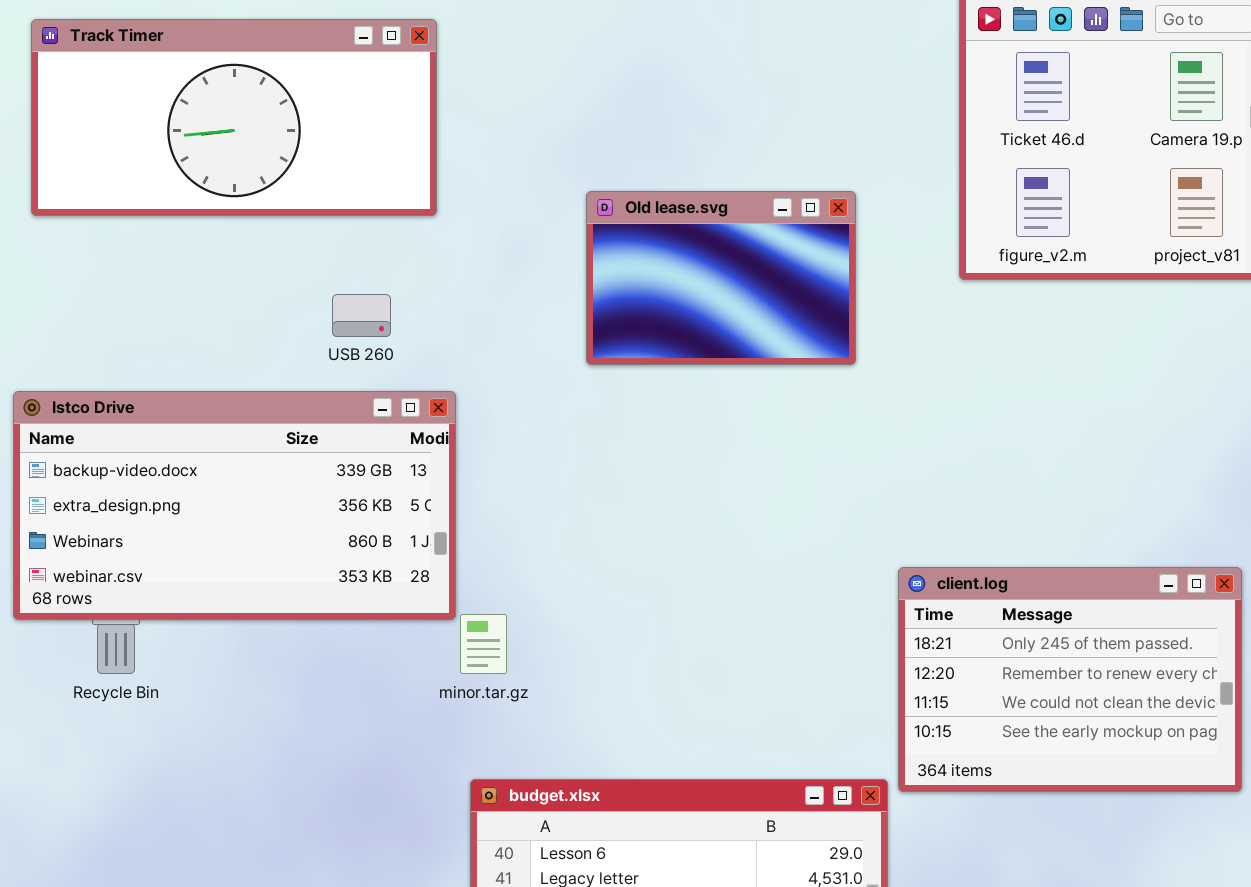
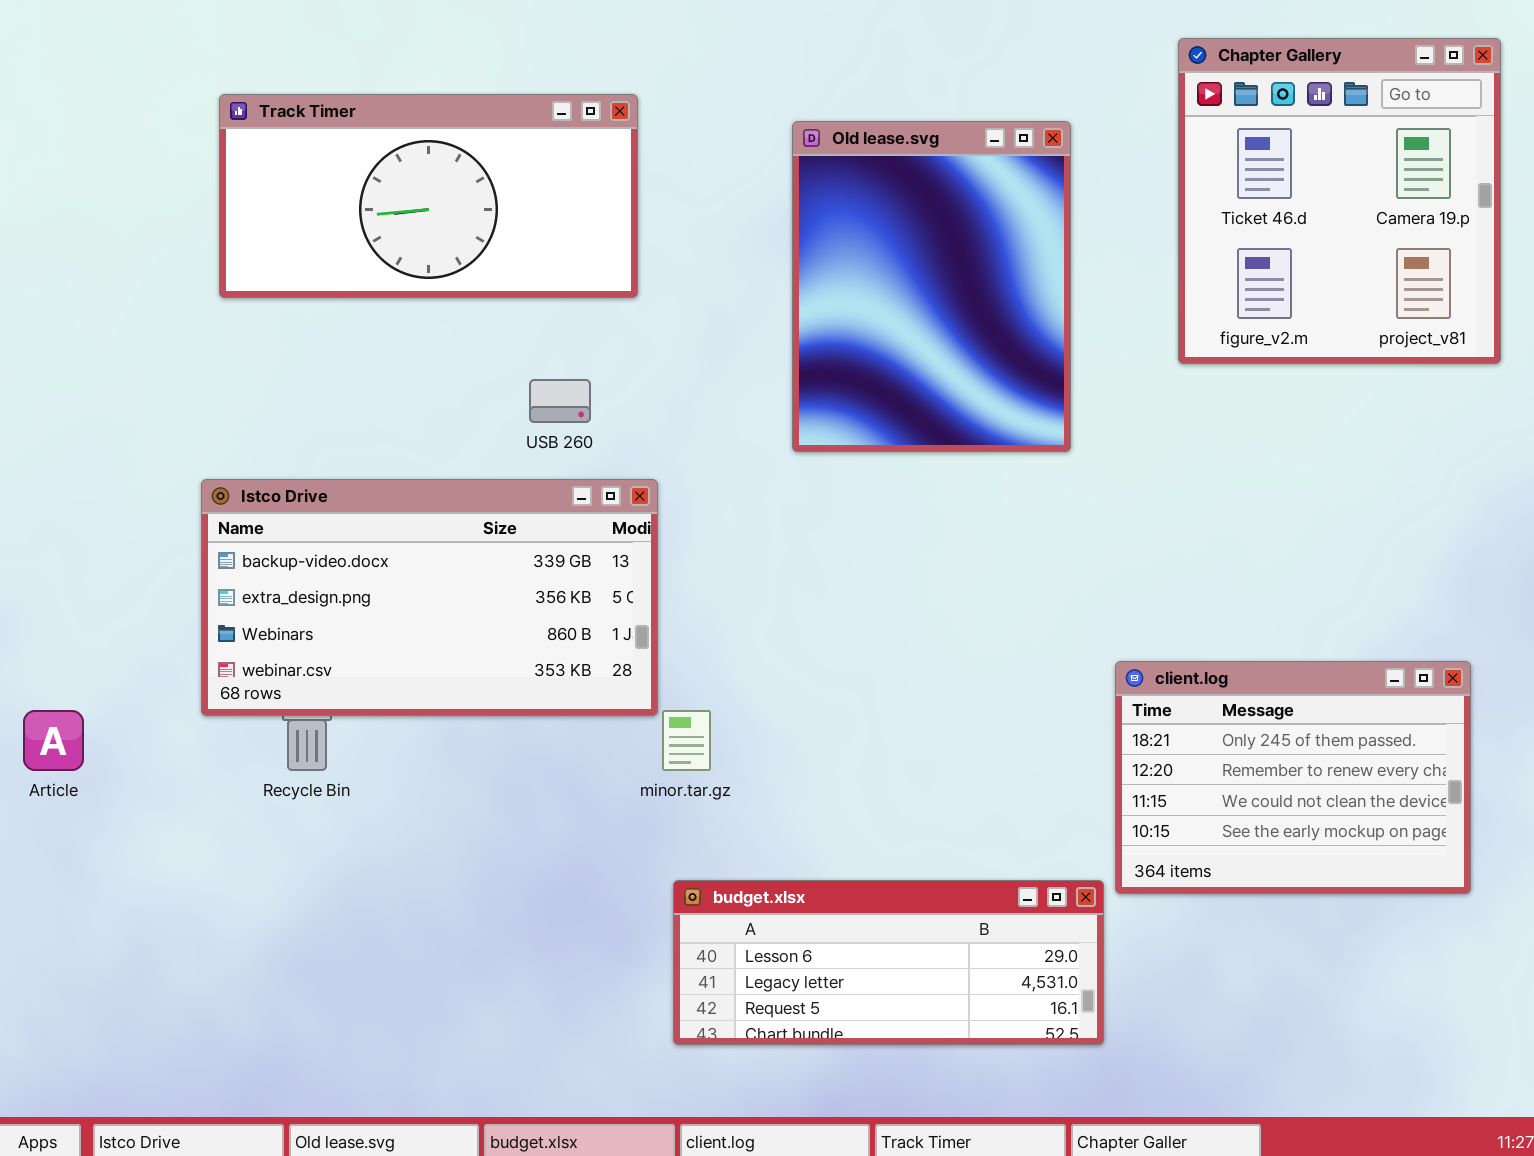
Old lease.svg: [586,191,856,365] -> [792,121,1071,452], resized

